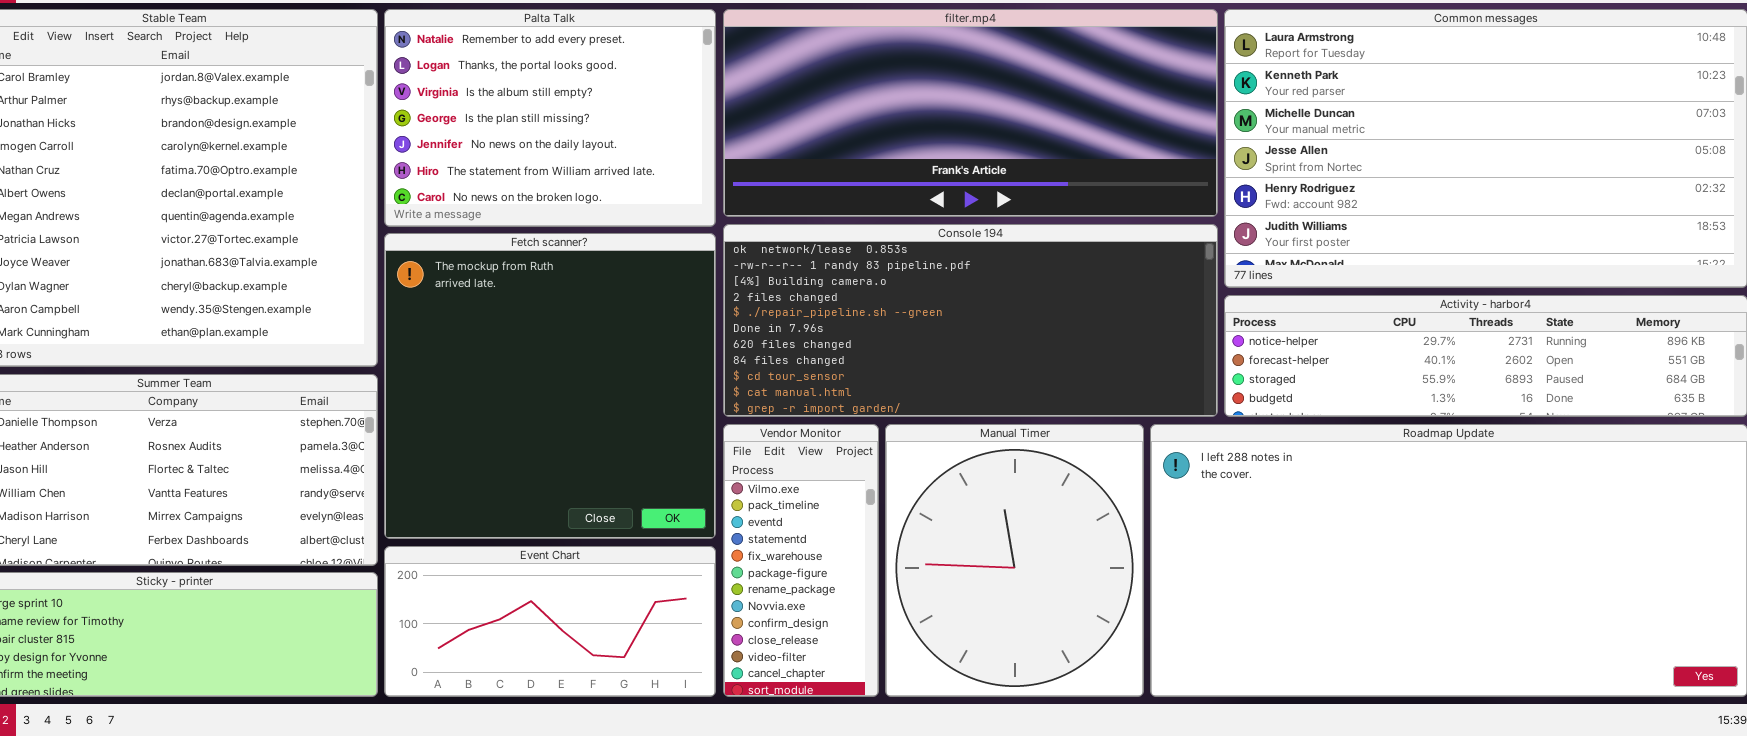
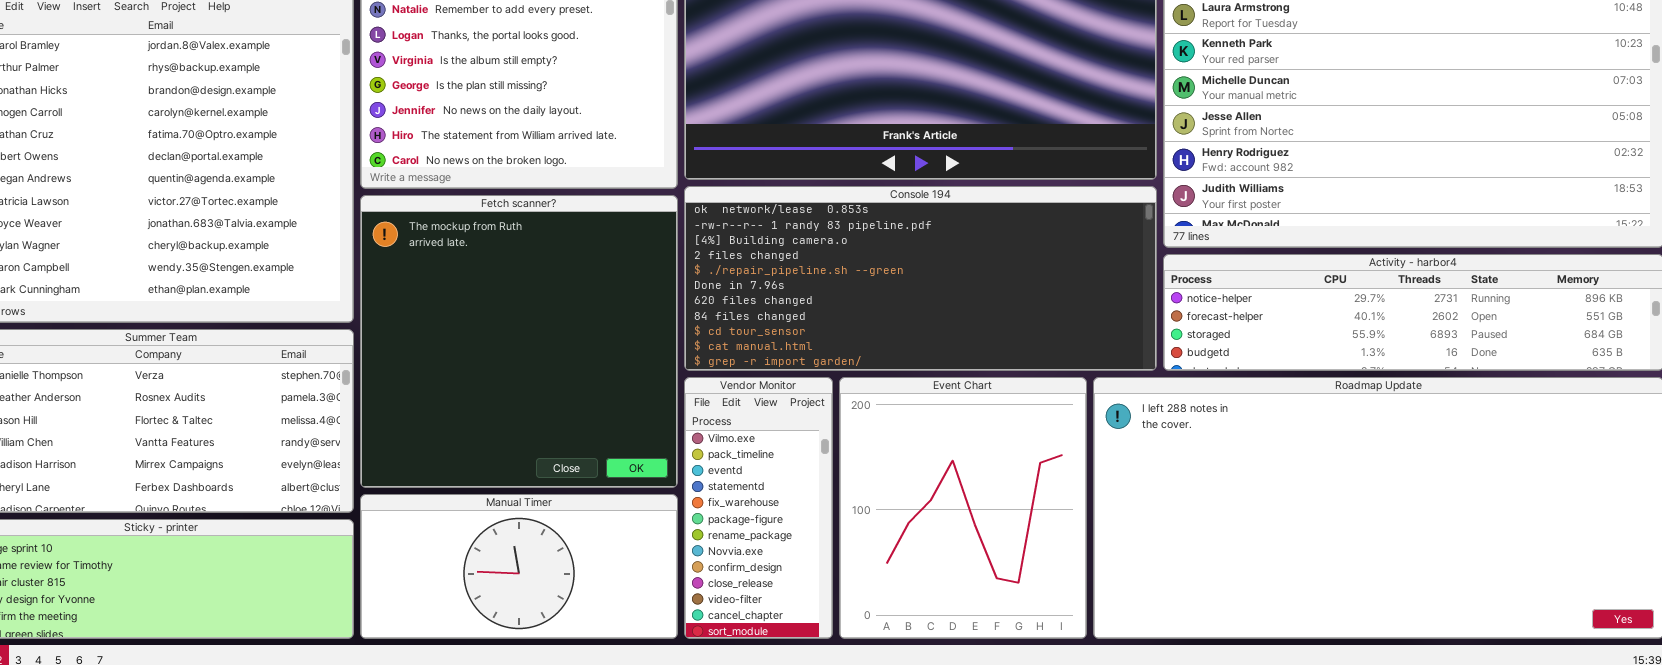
Manual Timer: [885,424,1144,697] -> [360,494,678,639], moved, resized
Event Chart: [384,546,716,697] -> [839,377,1087,639], moved, resized

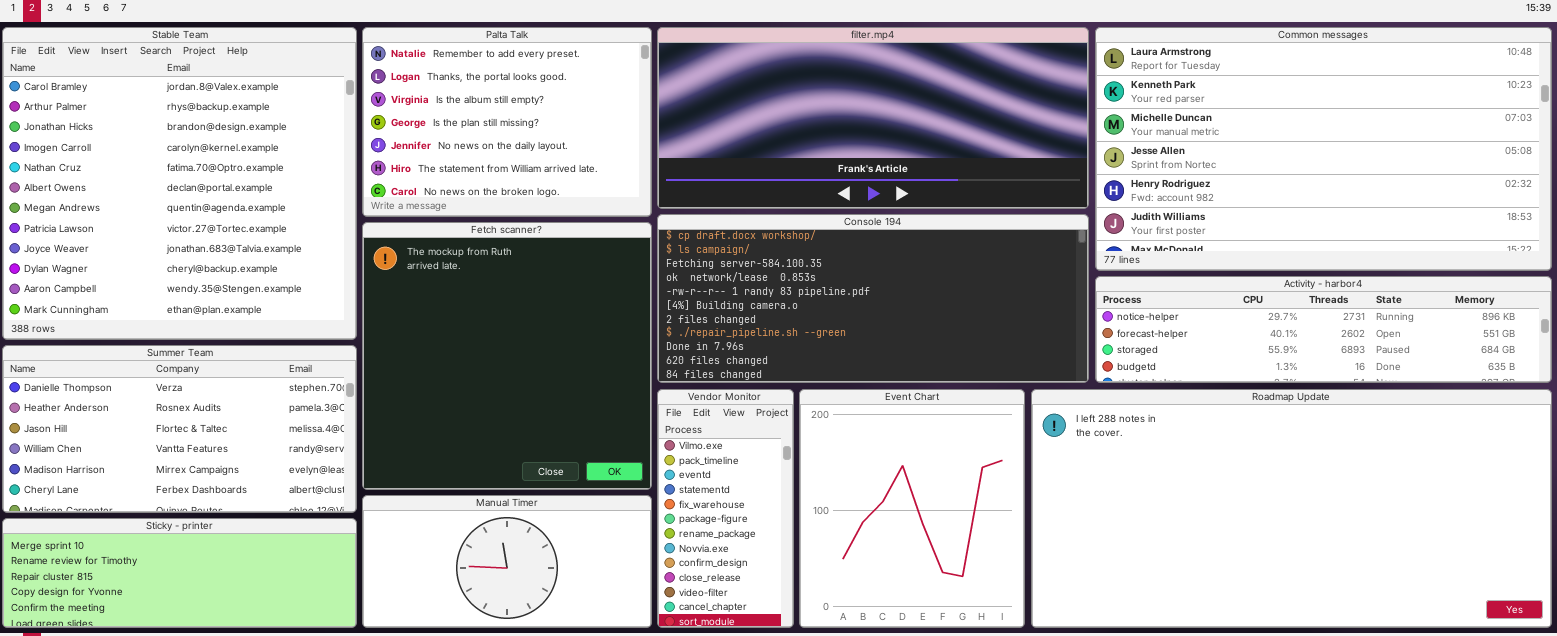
Console 194: [684,186,1157,371] -> [657,214,1089,383], scrolled up 3 rows

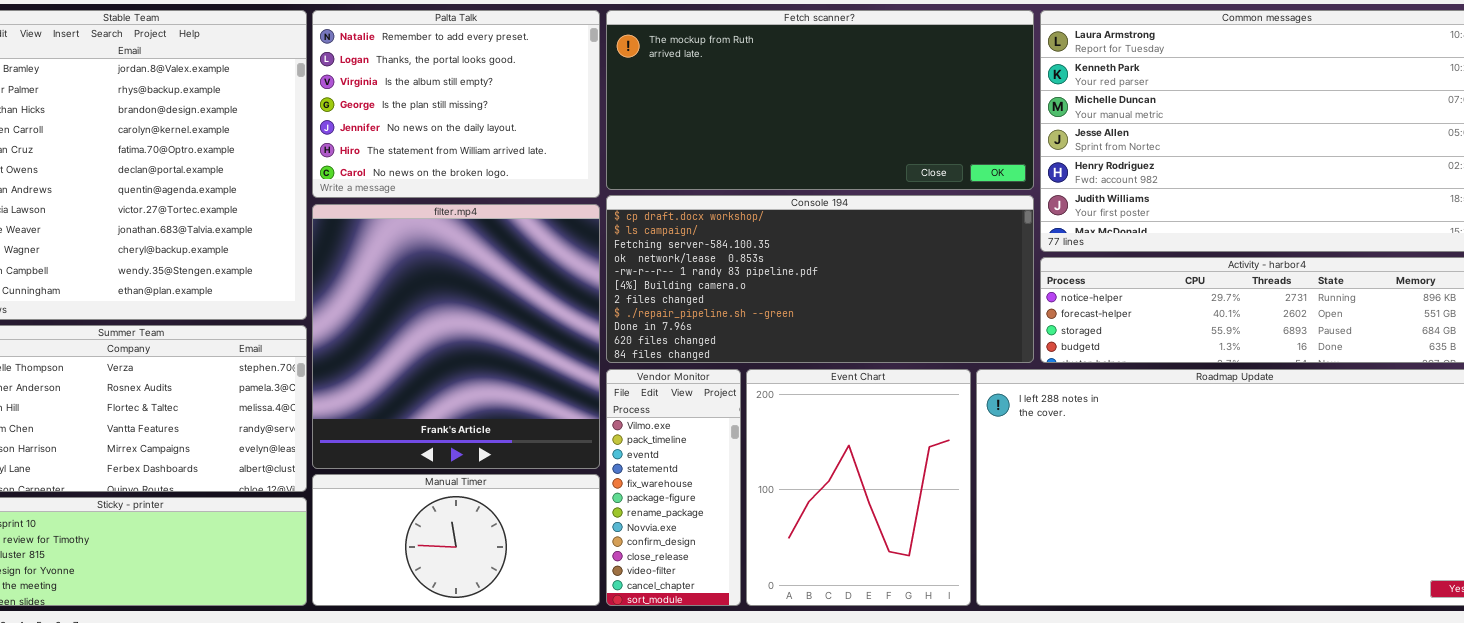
filter.mp4: [657,27,1089,209] -> [312,204,600,469], moved, resized
Fetch scanner?: [362,222,652,490] -> [606,10,1034,190], moved, resized

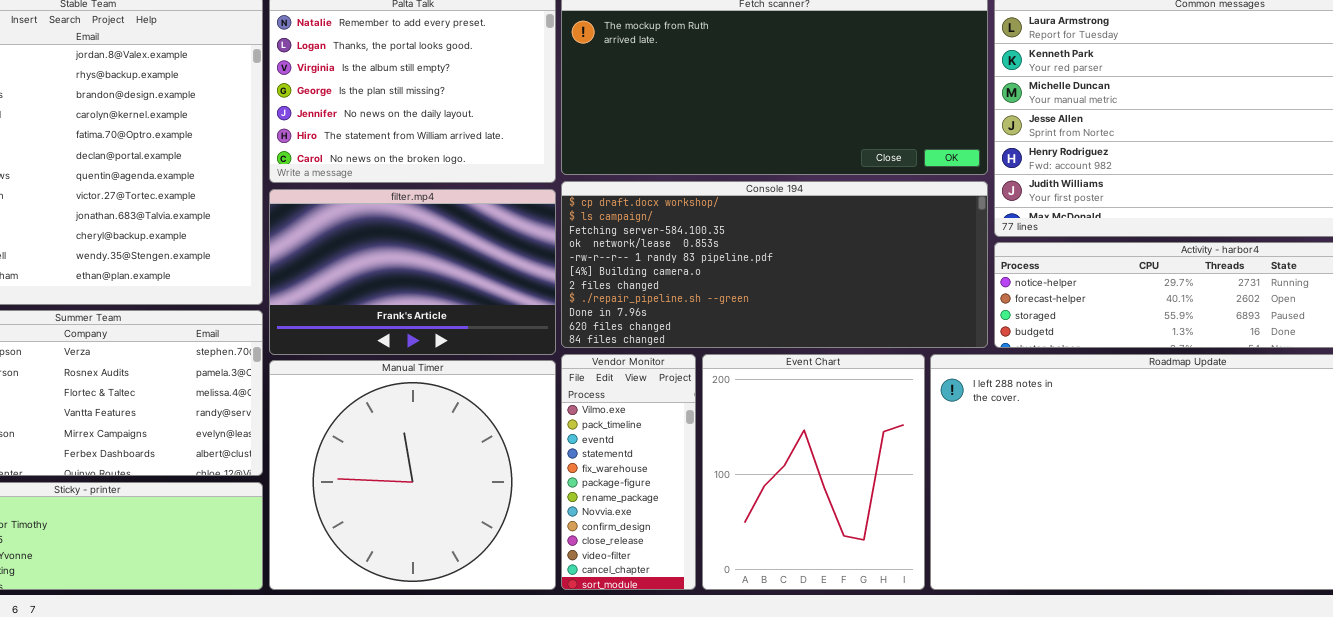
filter.mp4: [312,204,600,469] -> [269,189,556,355], resized
Manual Timer: [312,474,600,606] -> [269,360,556,590], resized

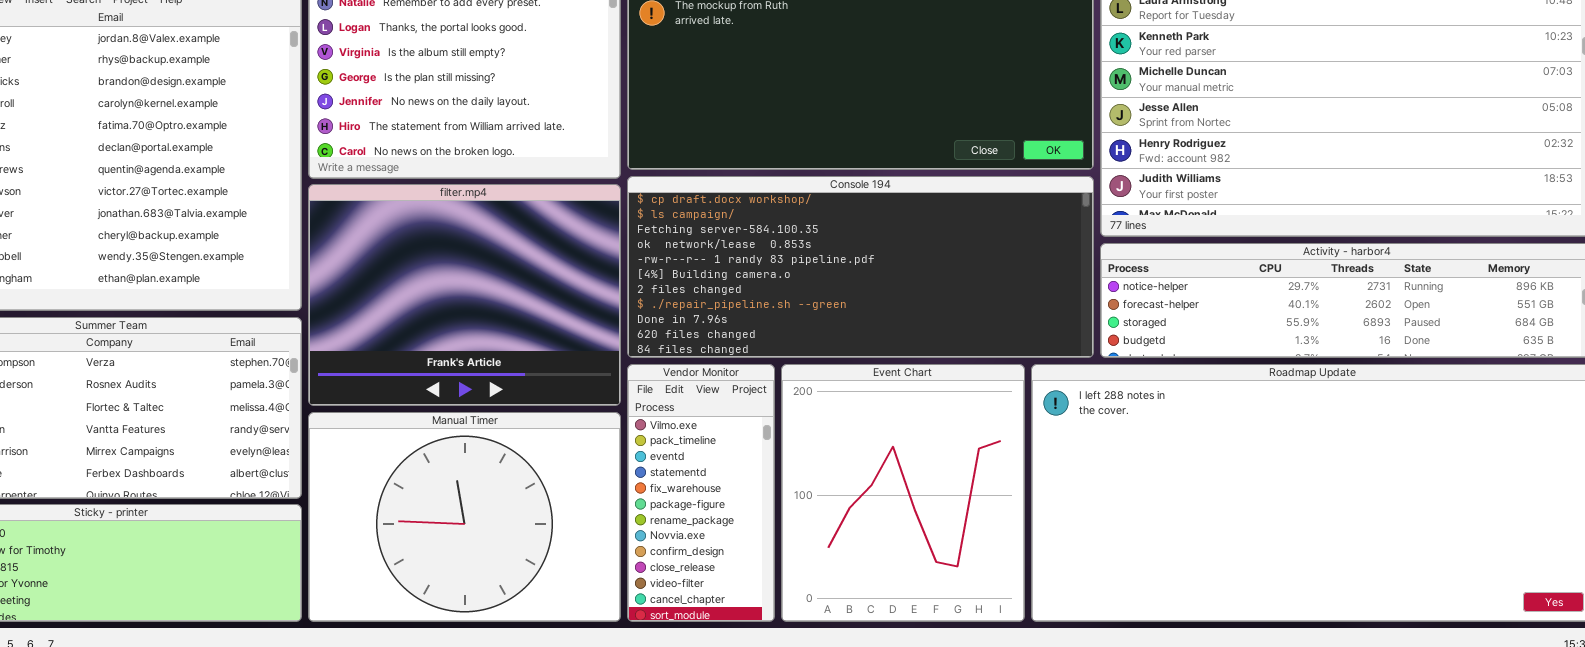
filter.mp4: [269,189,556,355] -> [308,184,621,406], resized
Manual Timer: [269,360,556,590] -> [308,412,621,622], resized

